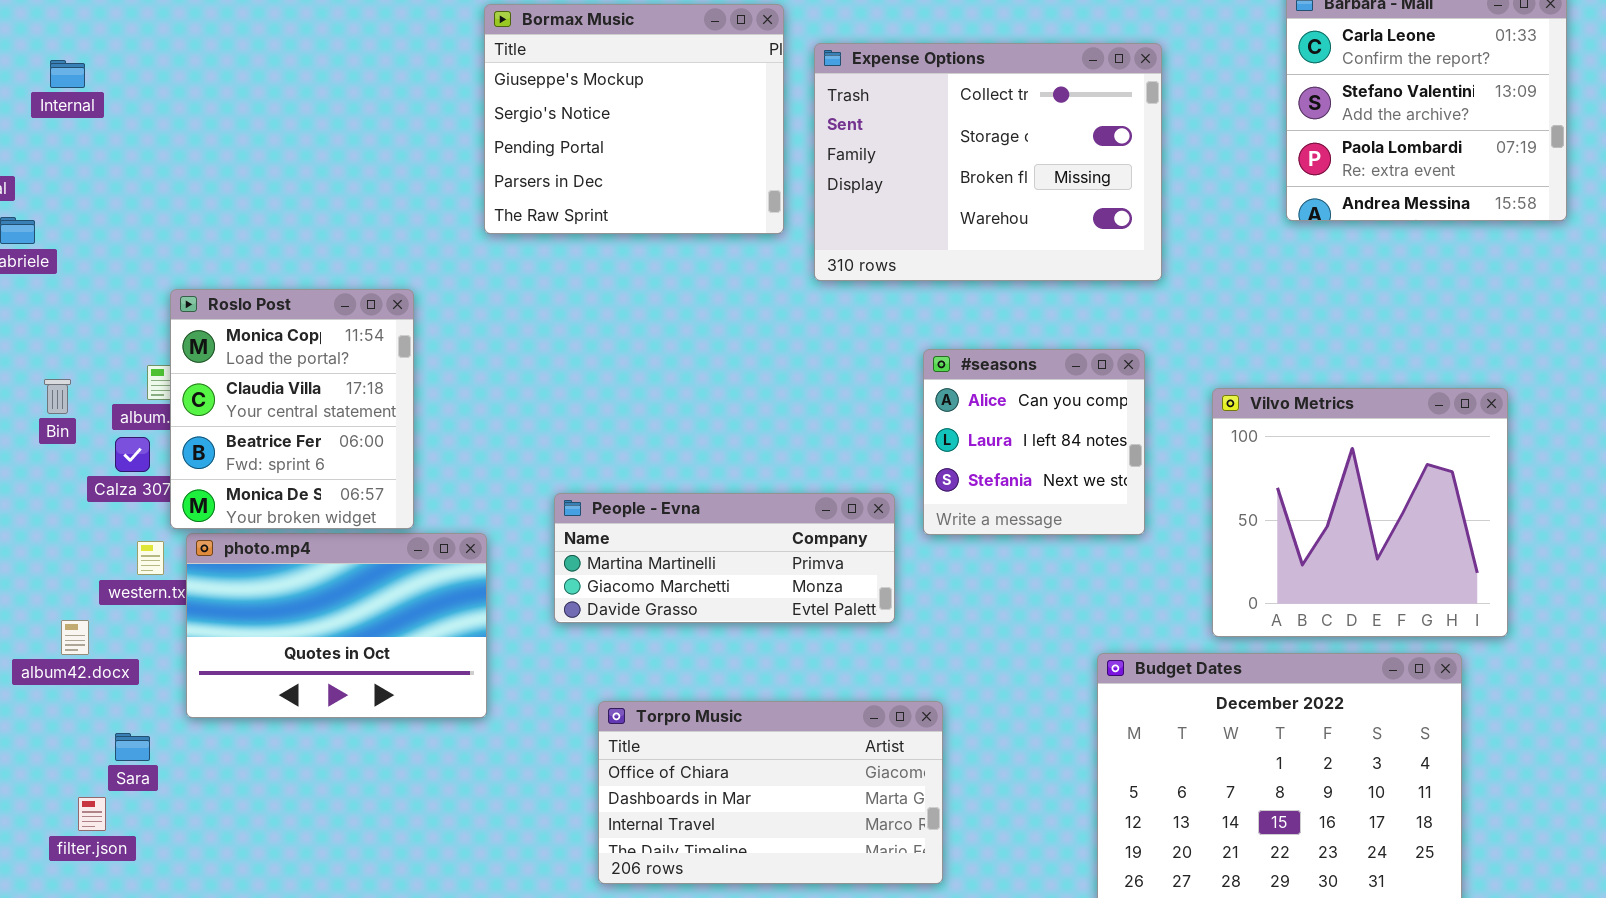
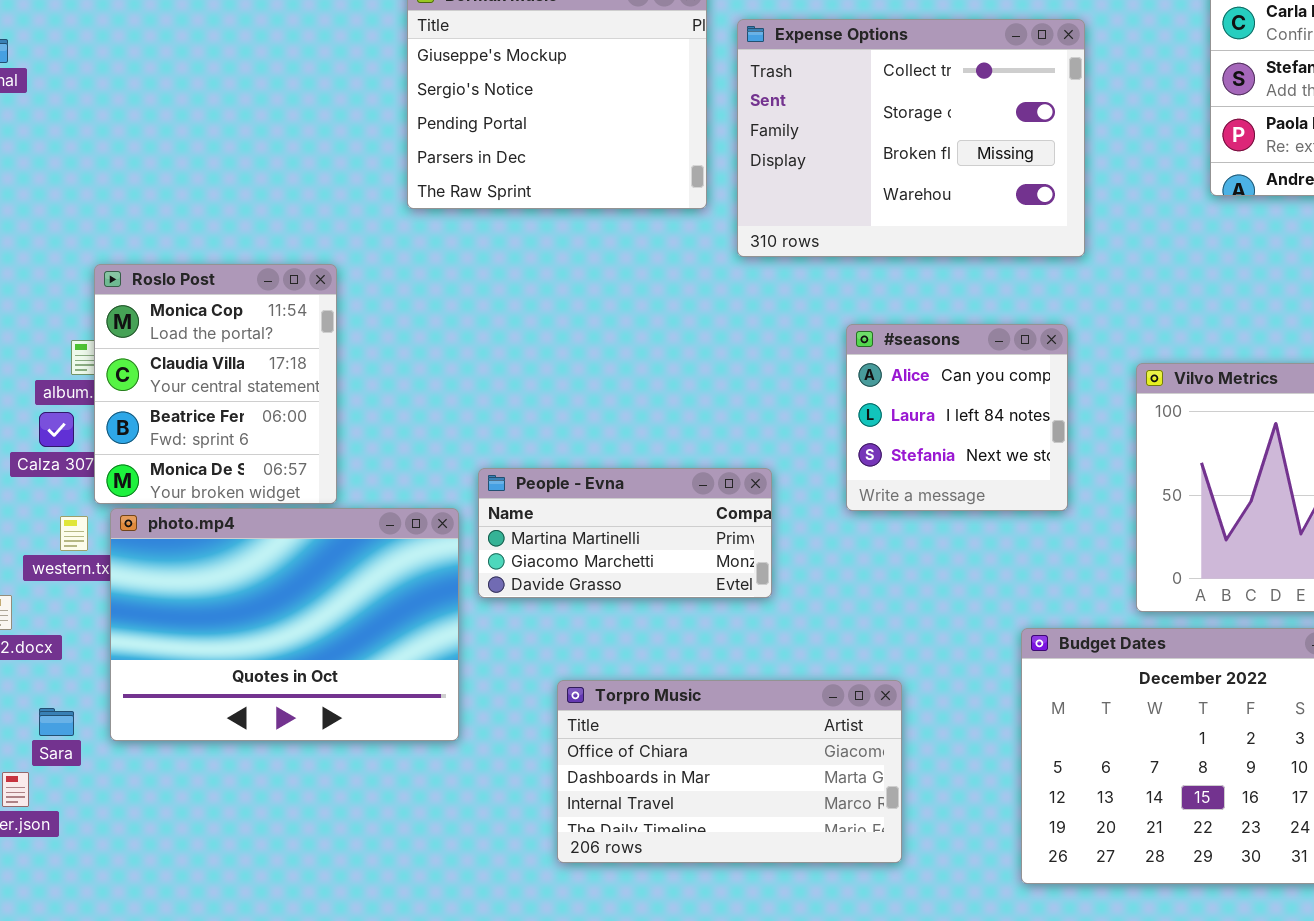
People - Evna: [554,493,895,623] -> [478,468,772,598], resized
photo.mp4: [186,533,487,718] -> [110,508,459,741], resized
Torpro Music: [598,701,943,884] -> [557,680,902,863], moved

